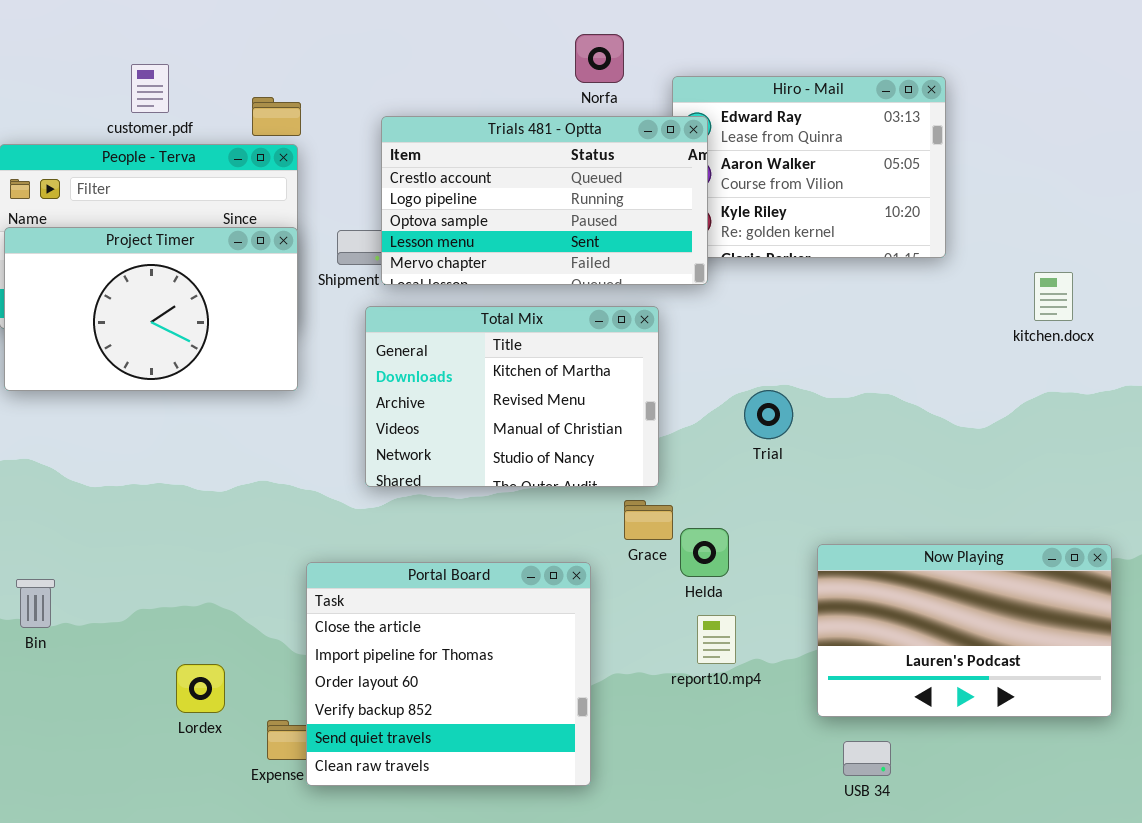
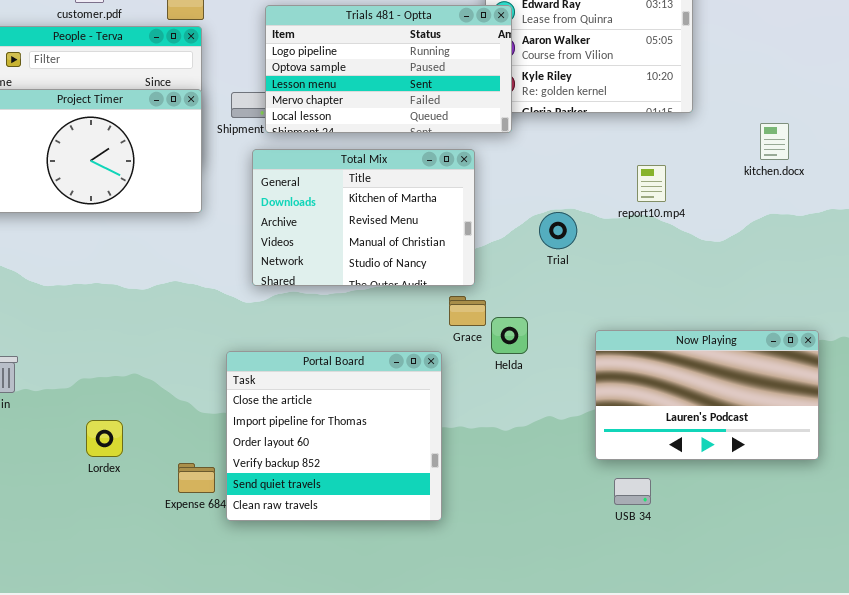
Trials 481 - Optta: [381,116,708,285] -> [265,5,512,133], scrolled down 1 row
Portal Board: [306,562,591,786] -> [226,351,442,521], moved
report10.mp4: [697,615,736,664] -> [637,165,666,202], moved
Lordex: [176,664,225,713] -> [86,420,123,457], moved

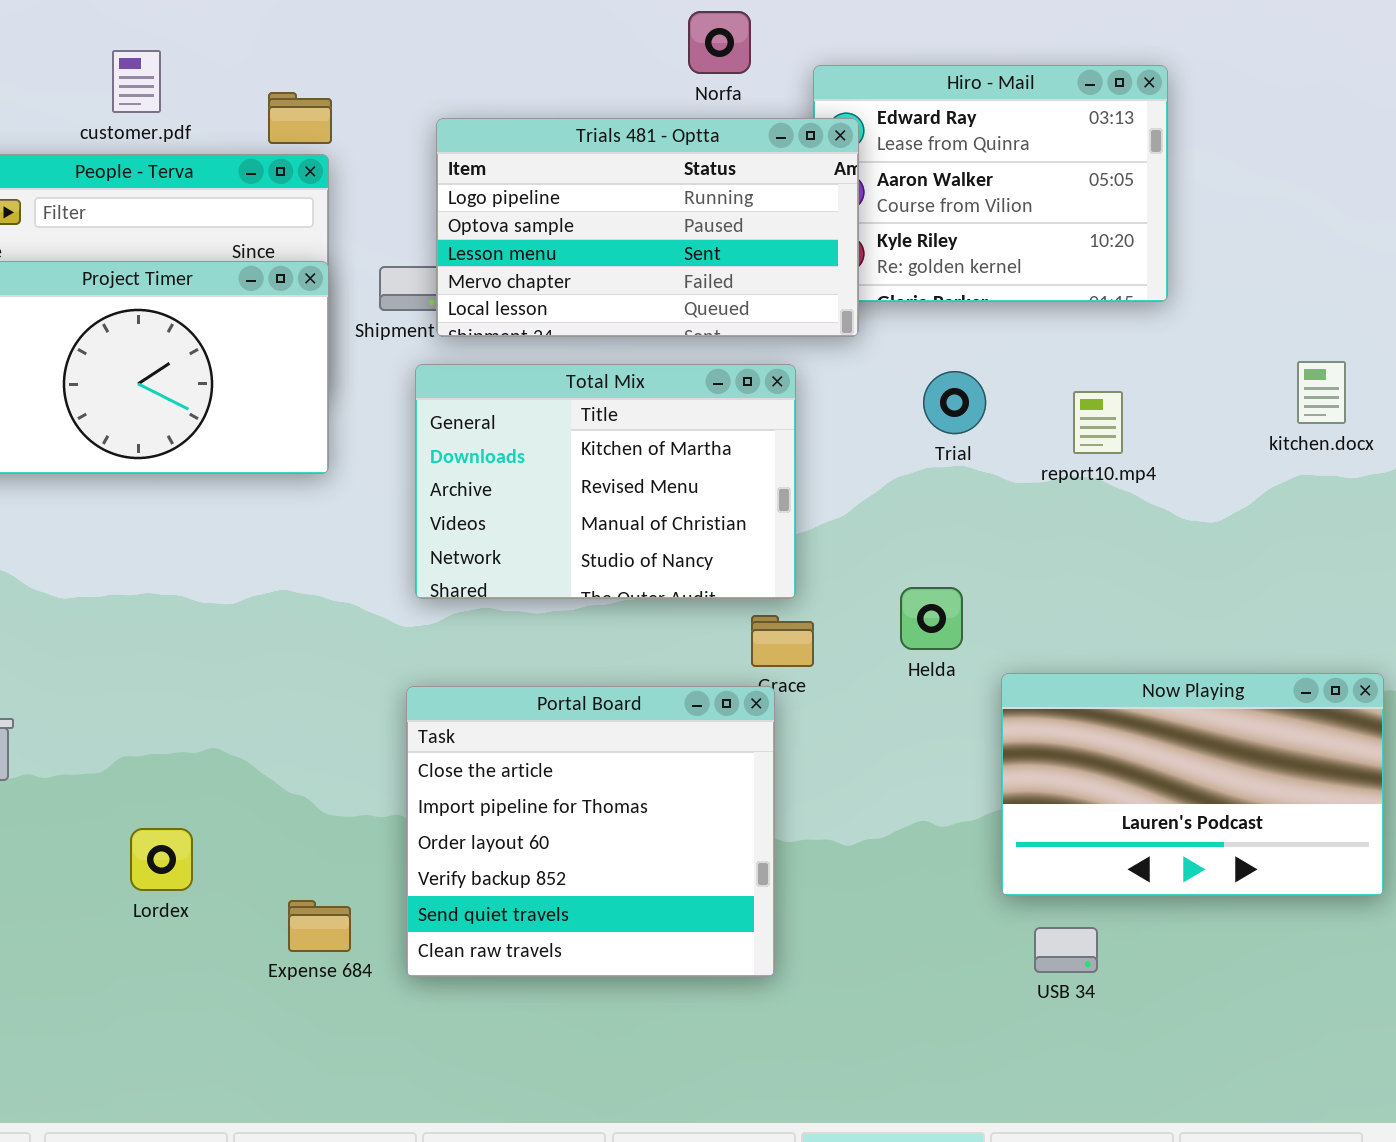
kitchen.docx: [760,123,789,160] -> [1297,361,1346,424], moved
Trial: [539,212,577,249] -> [923,371,986,434], moved
Helda: [491,317,528,354] -> [900,587,963,650], moved
Portal Board: [226,351,442,521] -> [406,686,775,977], moved

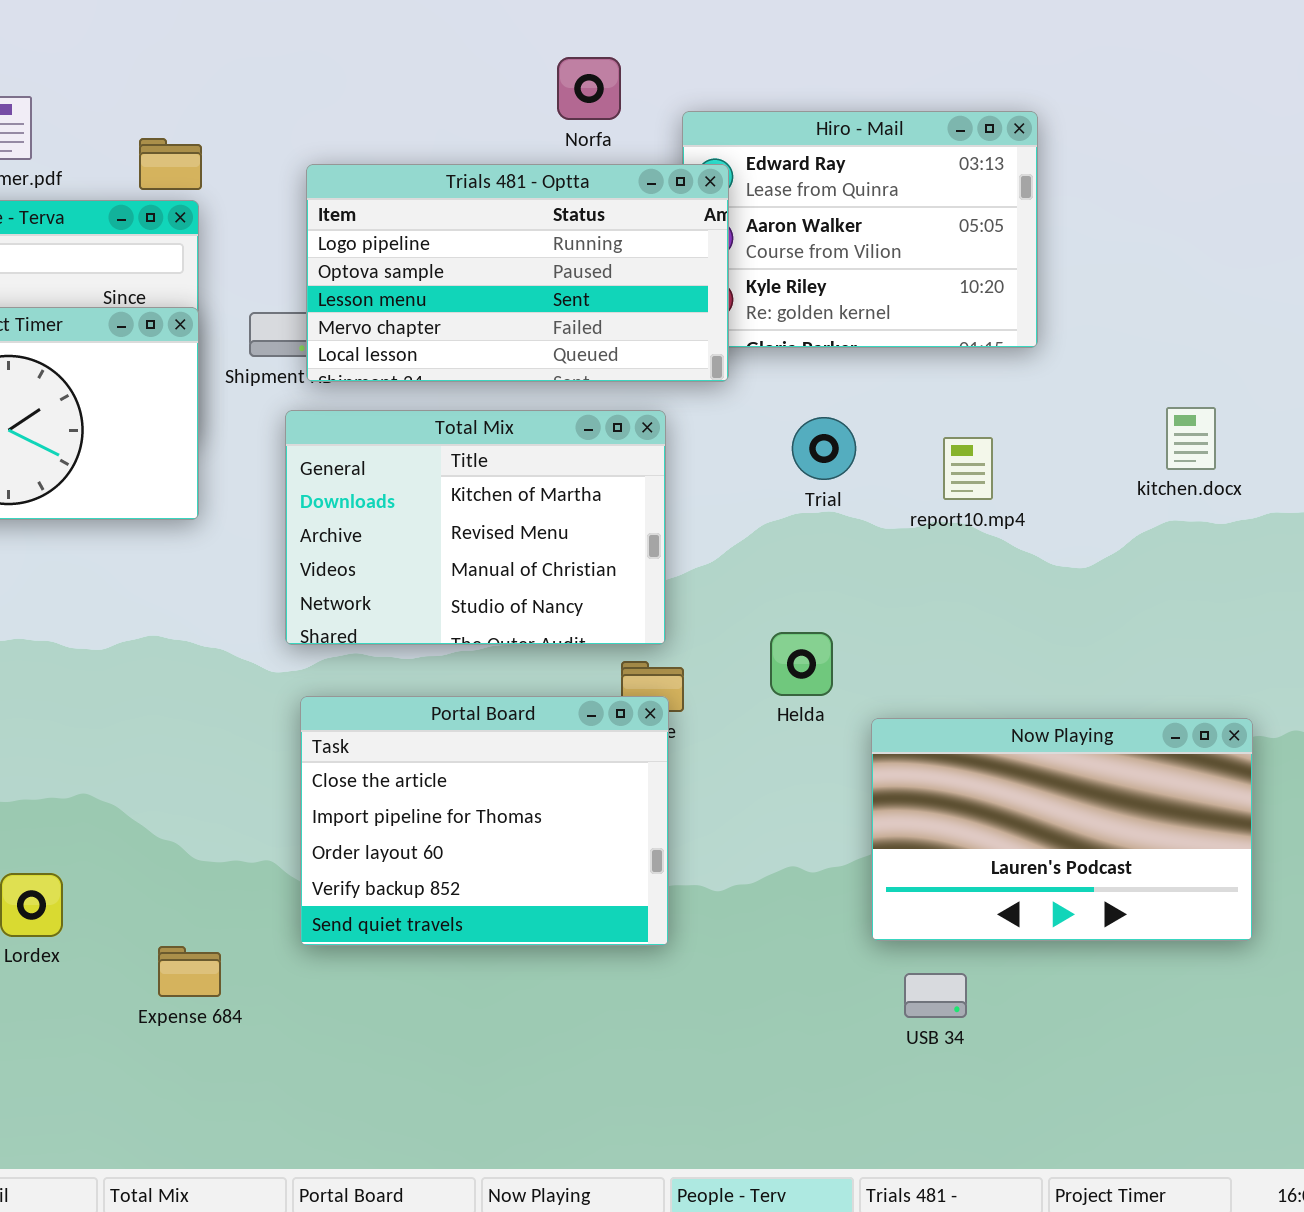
Portal Board: [406,686,775,977] -> [300,696,669,946], moved, resized

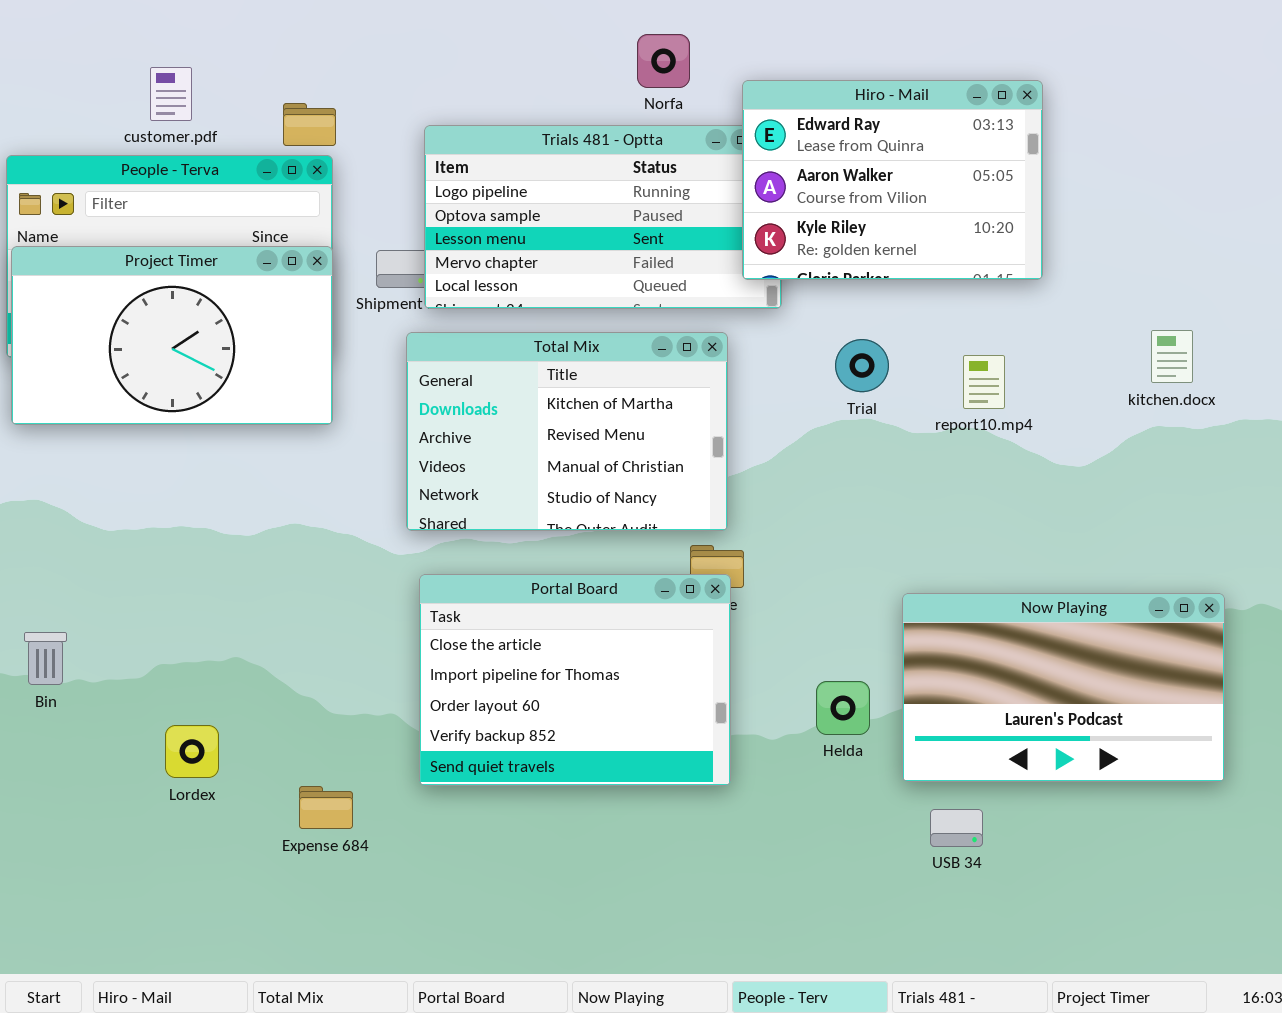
Hiro - Mail: [682,111,1038,348] -> [742,80,1043,280], raised
Helda: [770,632,833,696] -> [816,681,870,735], moved

